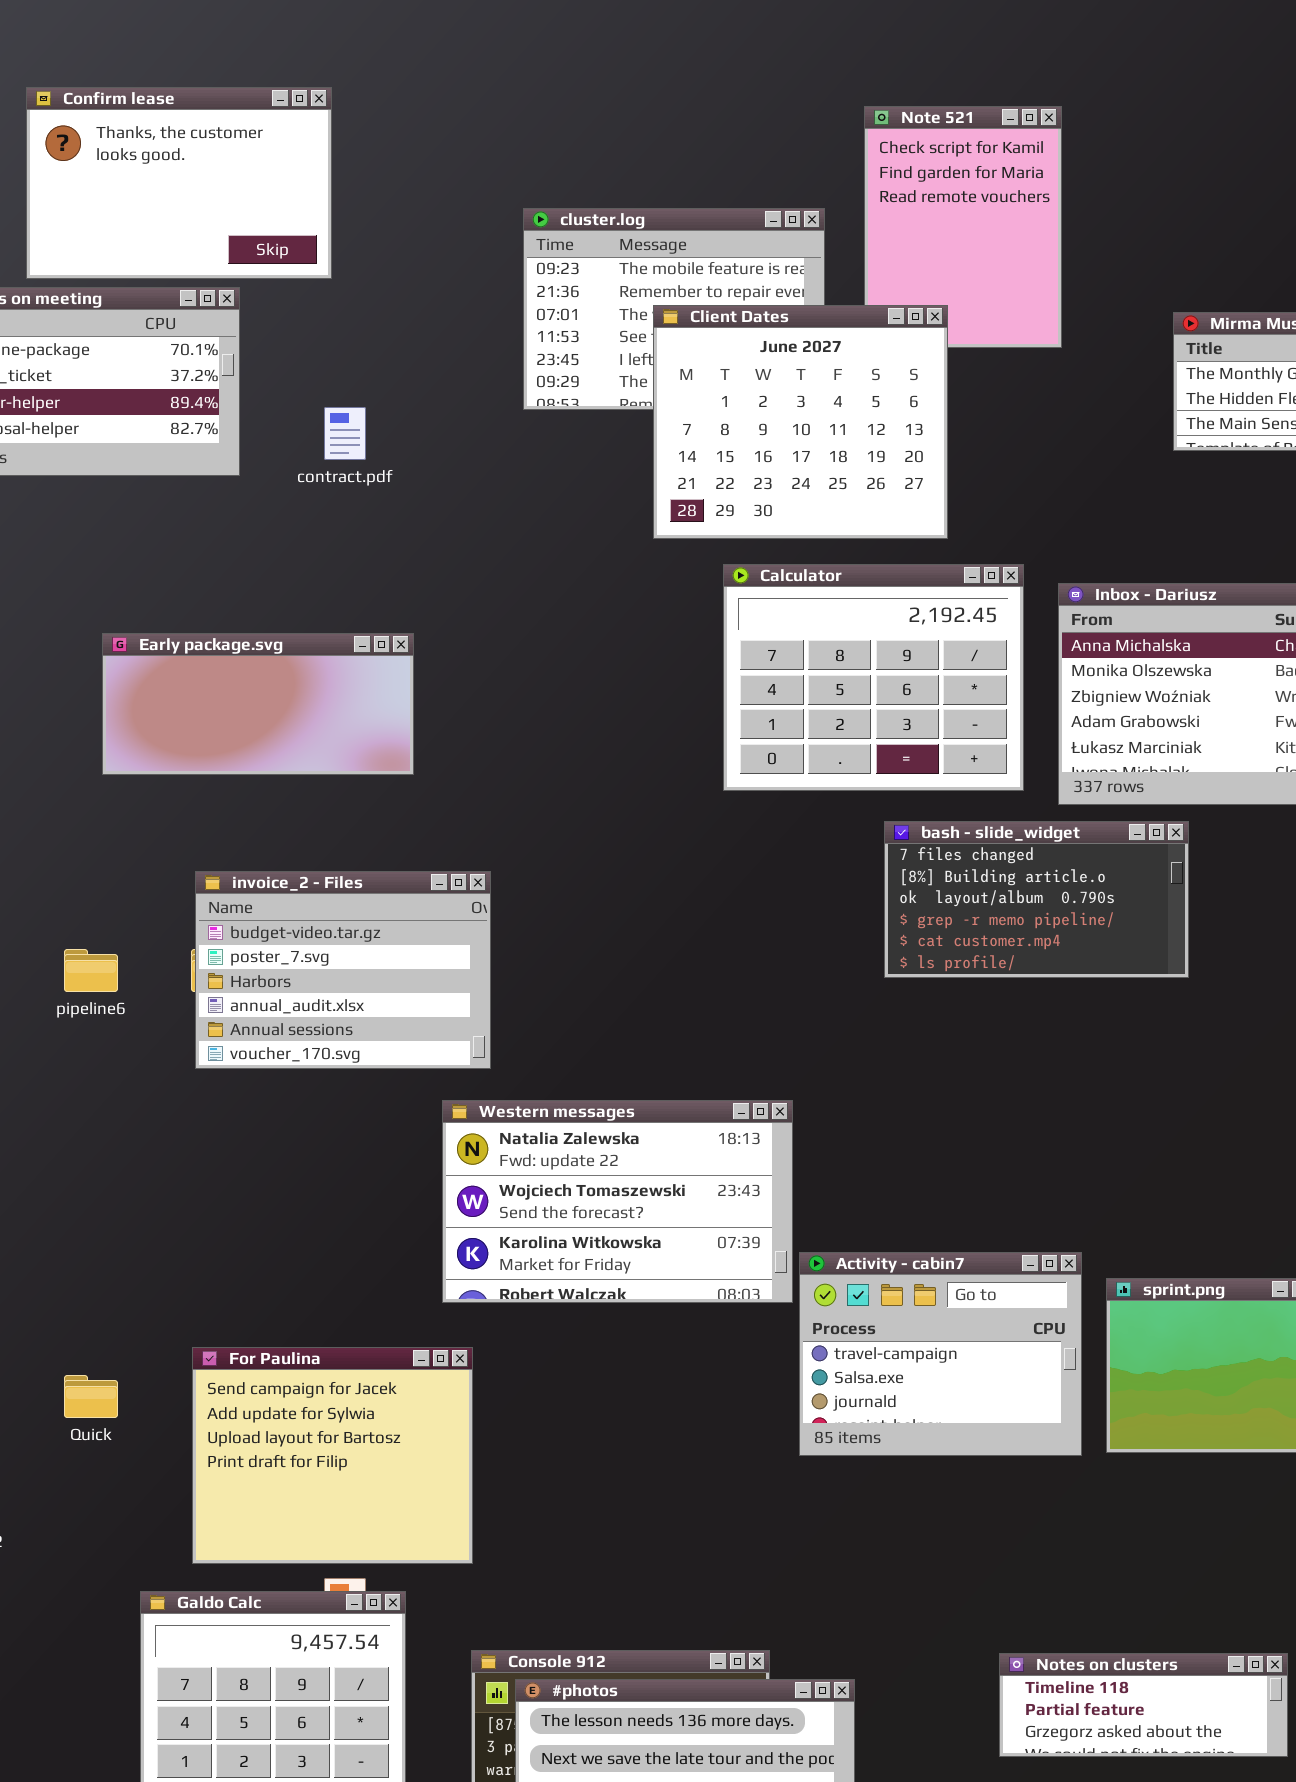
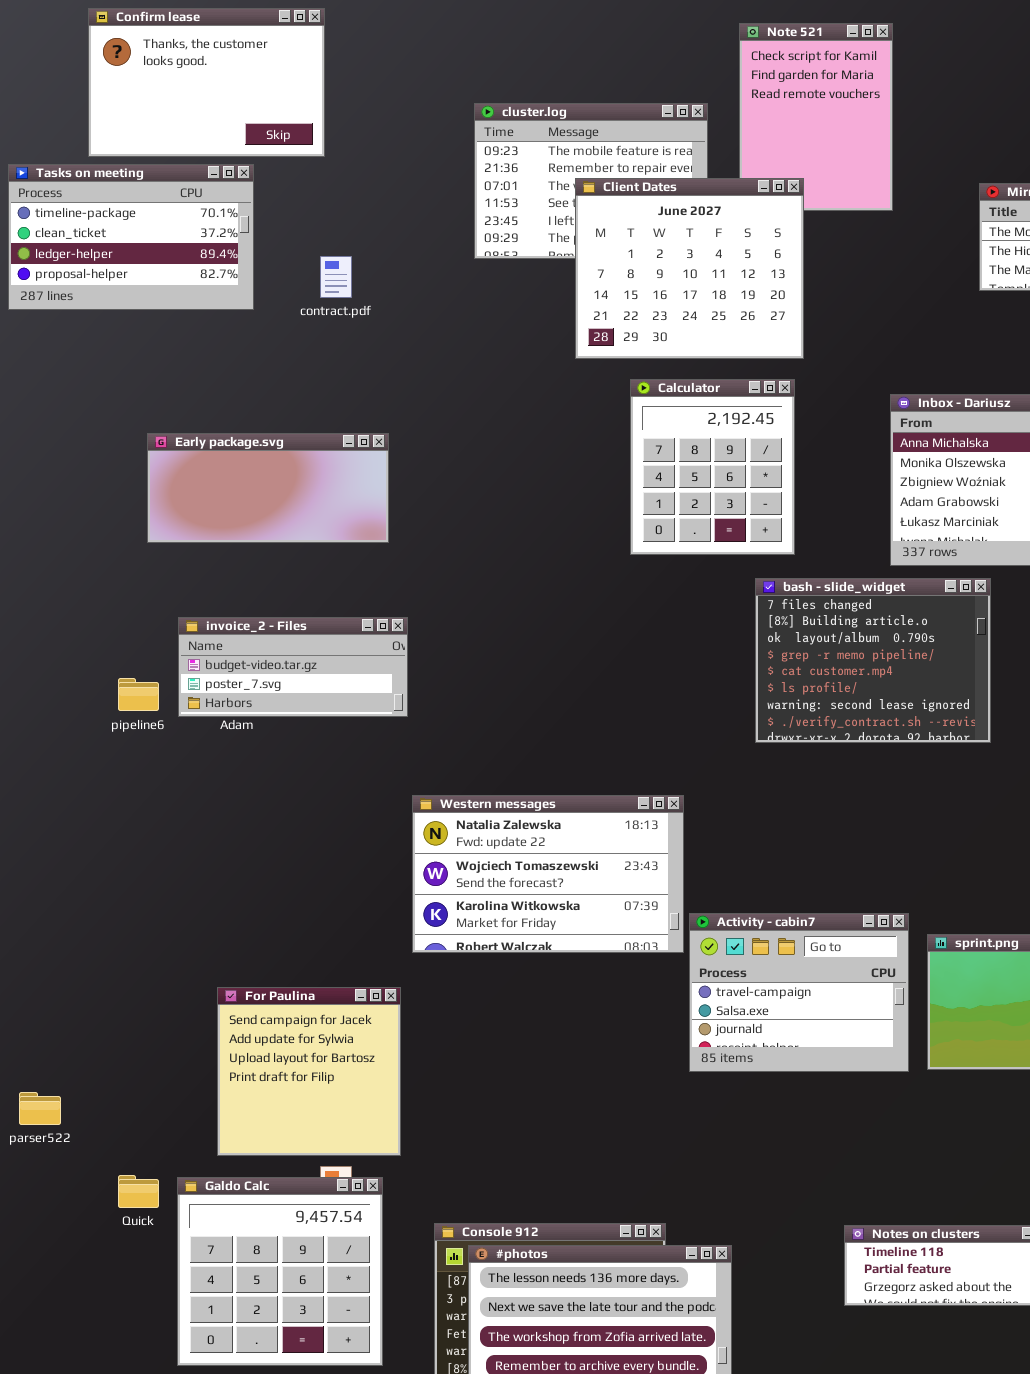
Calculator: [723,564,1024,791] -> [630,379,795,555], resized
bash - slide_widget: [884,821,1189,978] -> [755,578,991,743], resized
invoice_2 - Files: [195,871,491,1069] -> [178,617,408,717], moved, resized
For Paulina: [192,1347,473,1564] -> [217,987,401,1156], resized
Quick: [64,1375,118,1418] -> [118,1175,159,1208], moved

